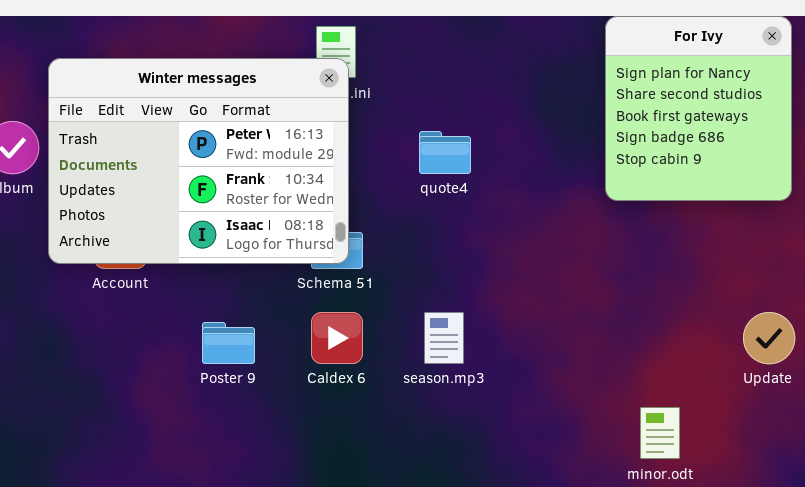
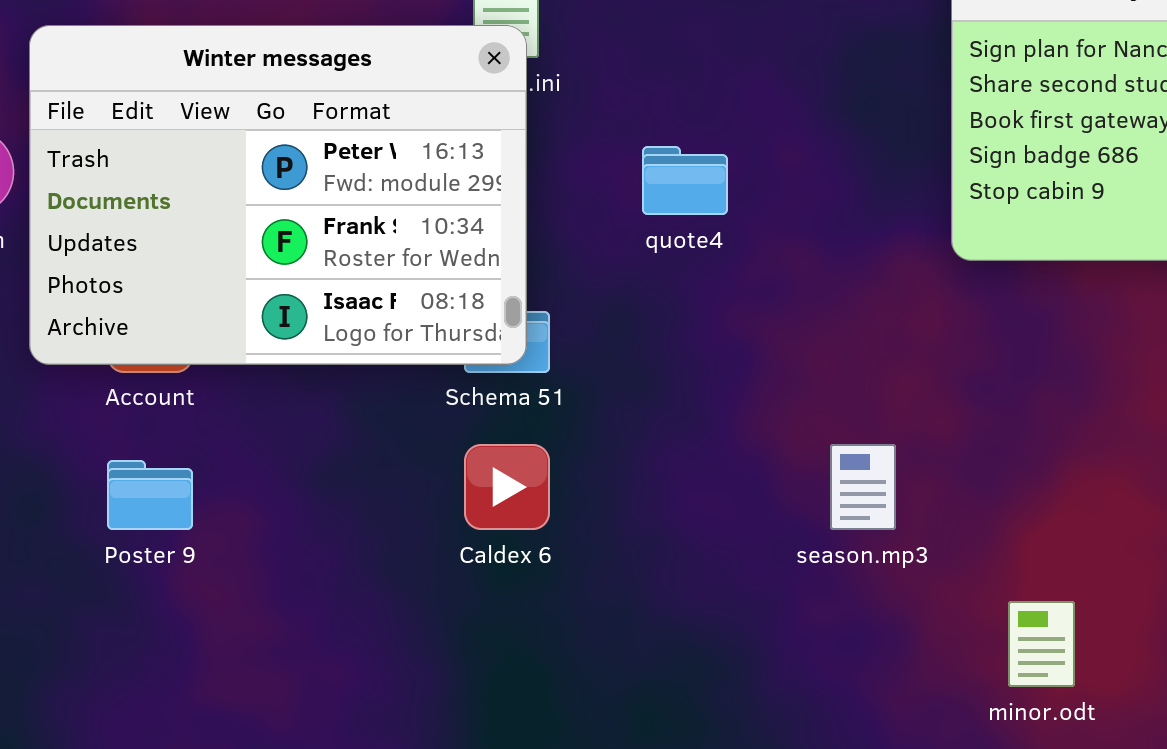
season.mp3: [424,312,464,364] -> [830,444,896,530], moved
Poster 9: [202,322,255,364] -> [107,460,193,530], moved

